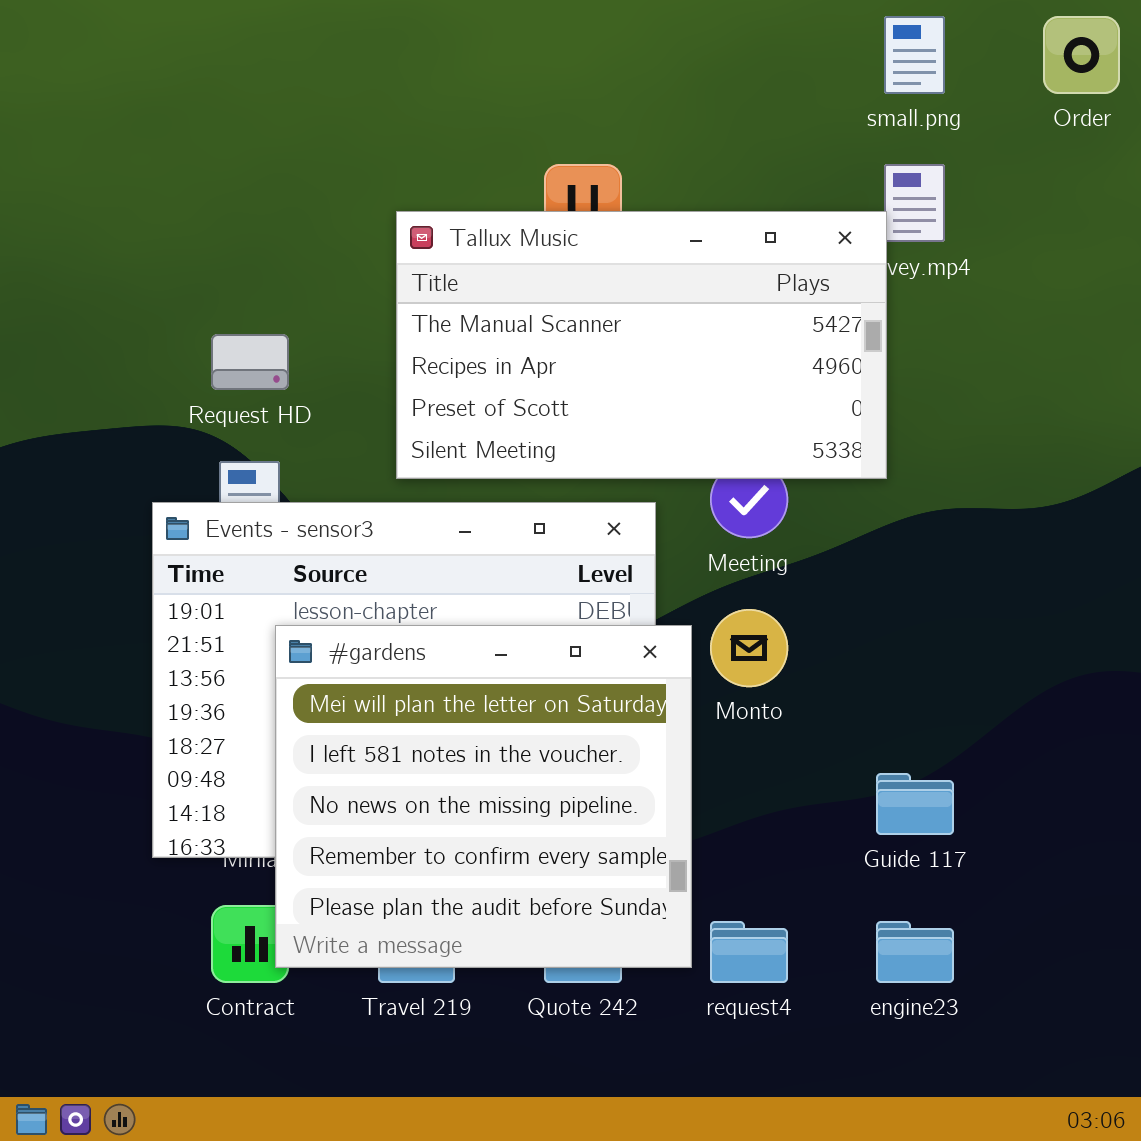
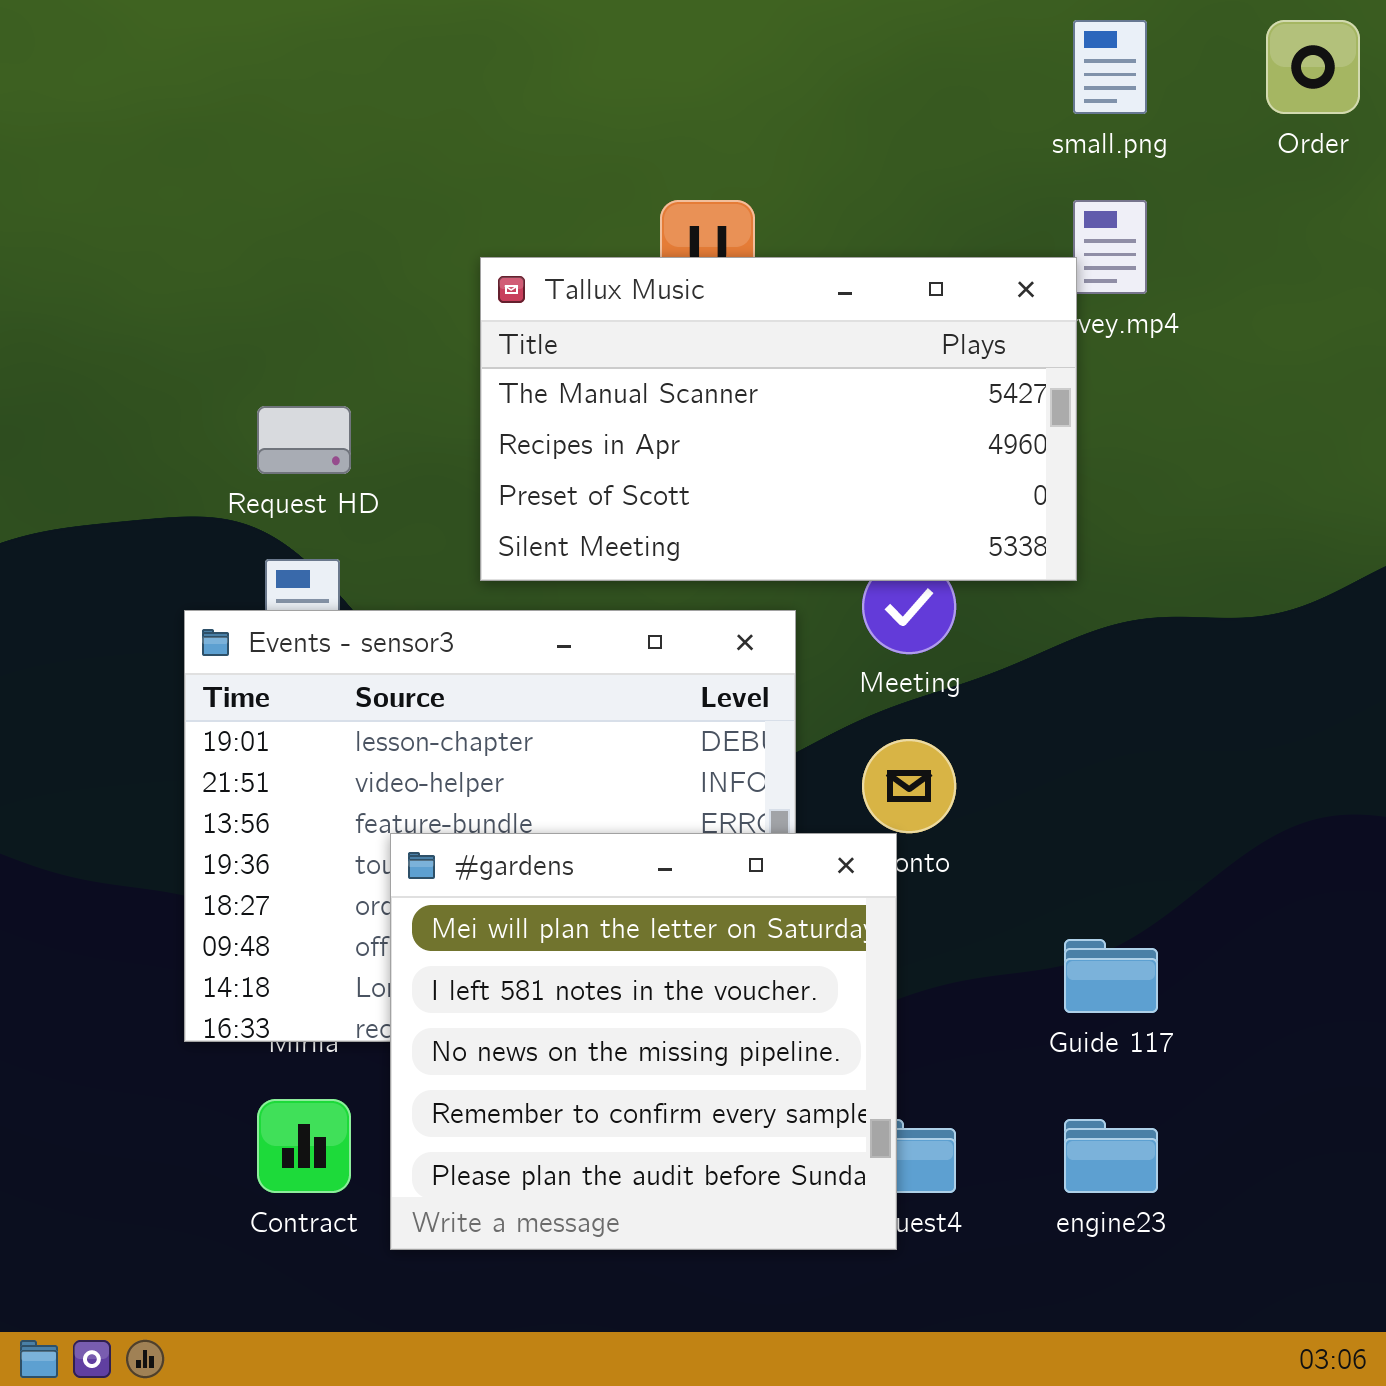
#gardens: [275,625,692,968] -> [390,833,897,1250], moved

